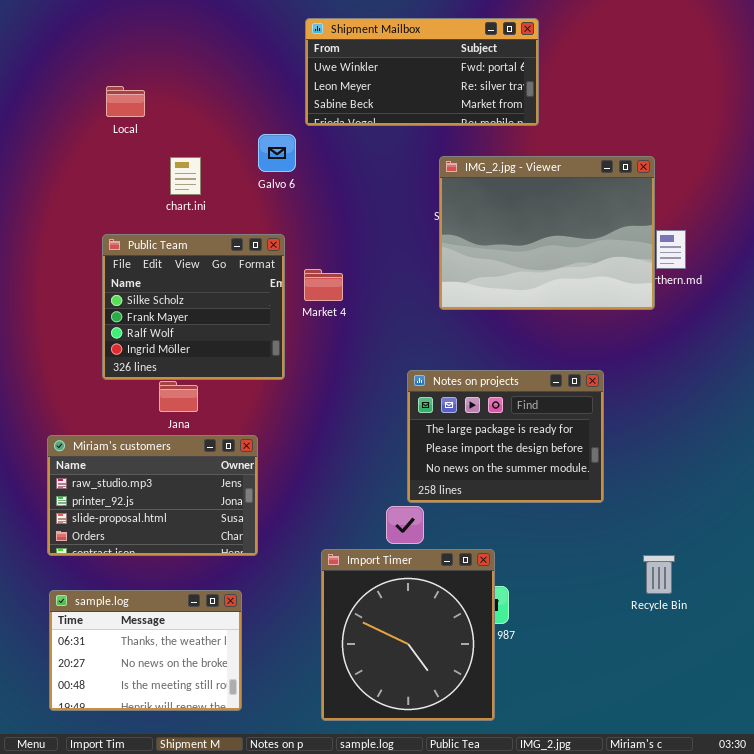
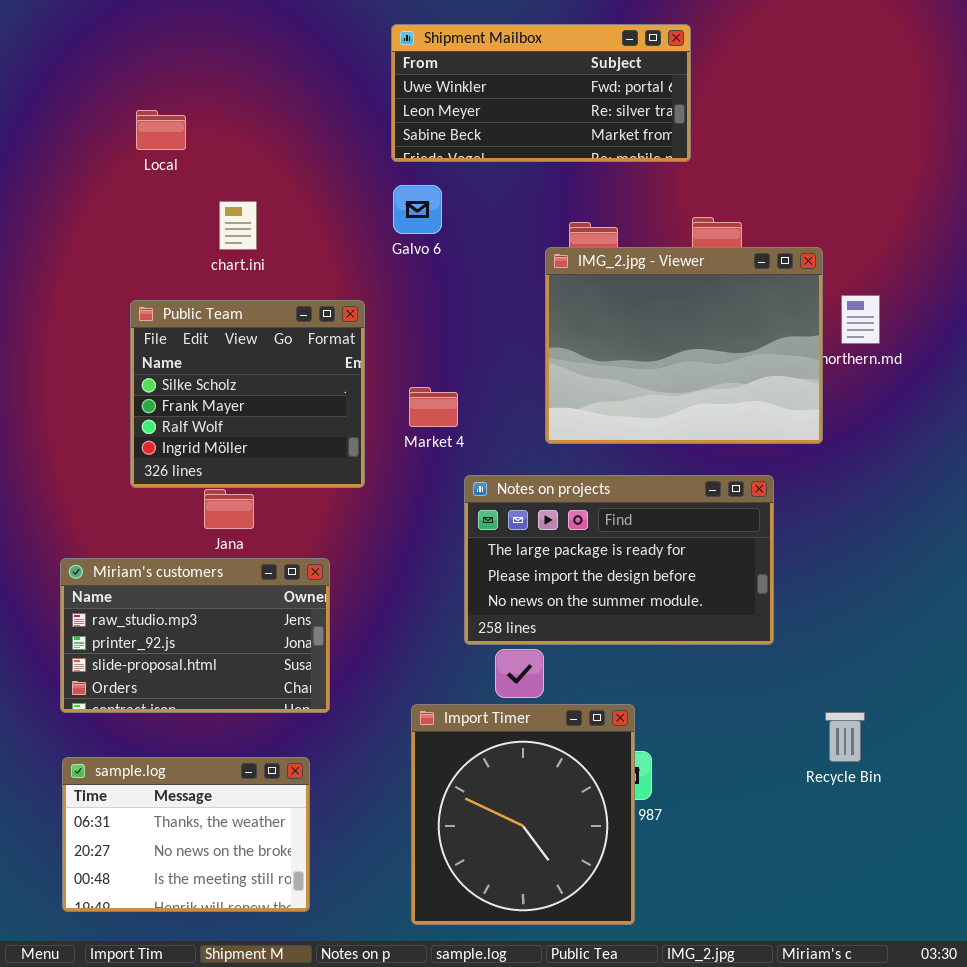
Galvo 6: [258,134,296,172] -> [393,185,442,234], moved
IMG_2.jpg - Viewer: [439,156,655,310] -> [545,247,823,444], moved
Market 4: [304,269,343,301] -> [409,387,458,427], moved
Notes on projects: [407,370,604,503] -> [464,475,774,645], resized

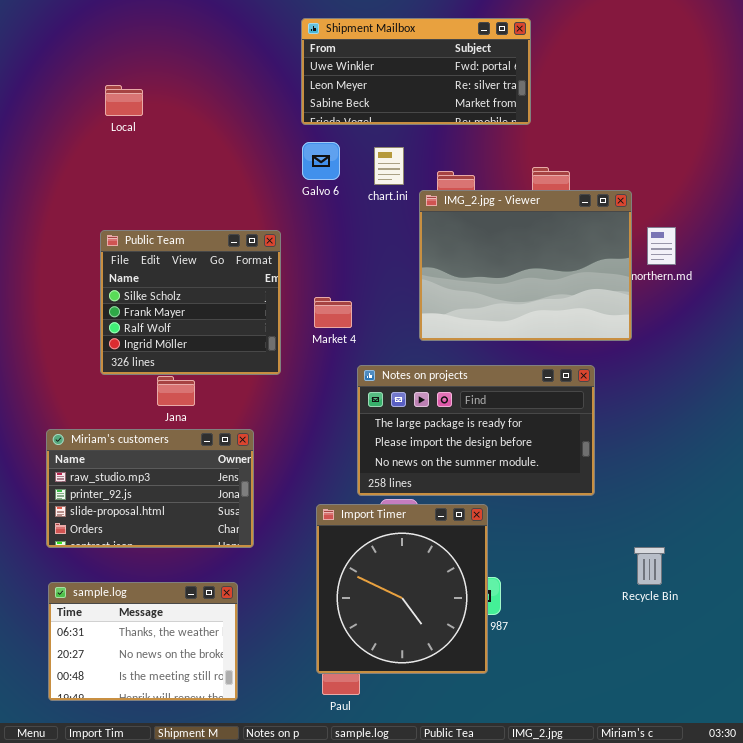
chart.ini: [219,201,257,250] -> [374,147,404,185], moved
Import Timer: [411,704,635,925] -> [316,504,488,674], moved

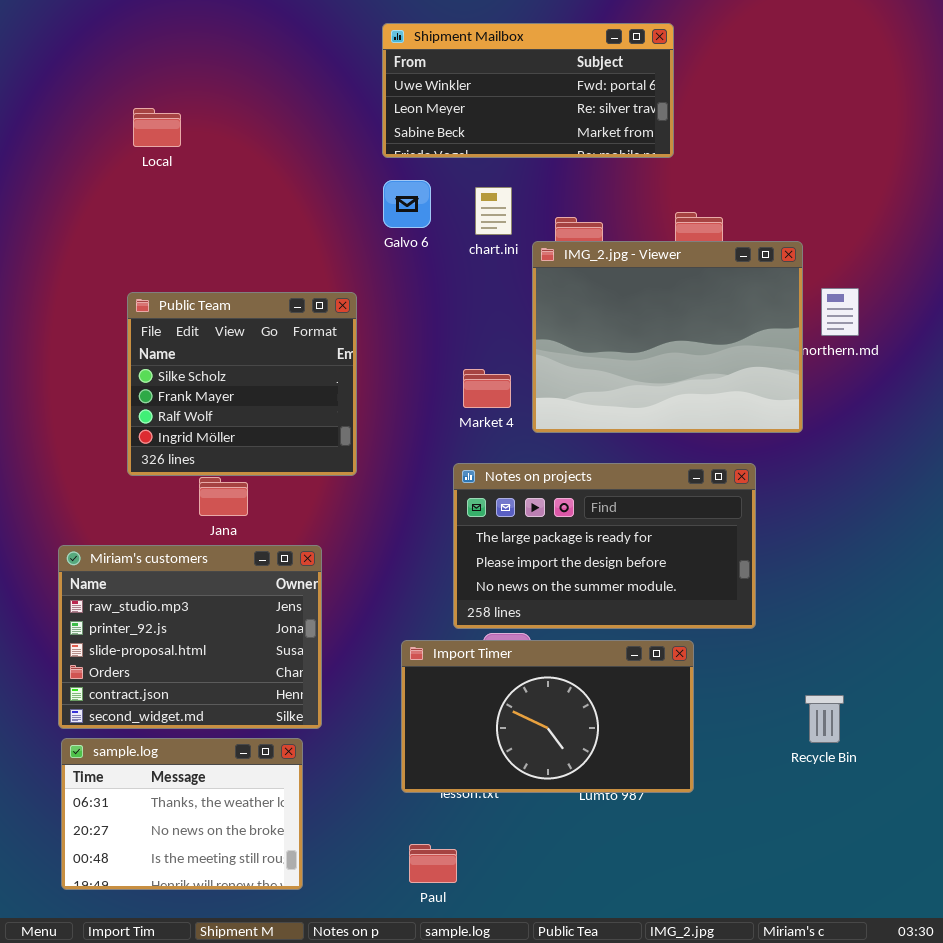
Market 4: [314,297,352,328] -> [463,369,511,408], moved
Miriam's customers: [46,429,254,548] -> [58,545,322,729], resized
Import Timer: [316,504,488,674] -> [401,640,694,793], resized

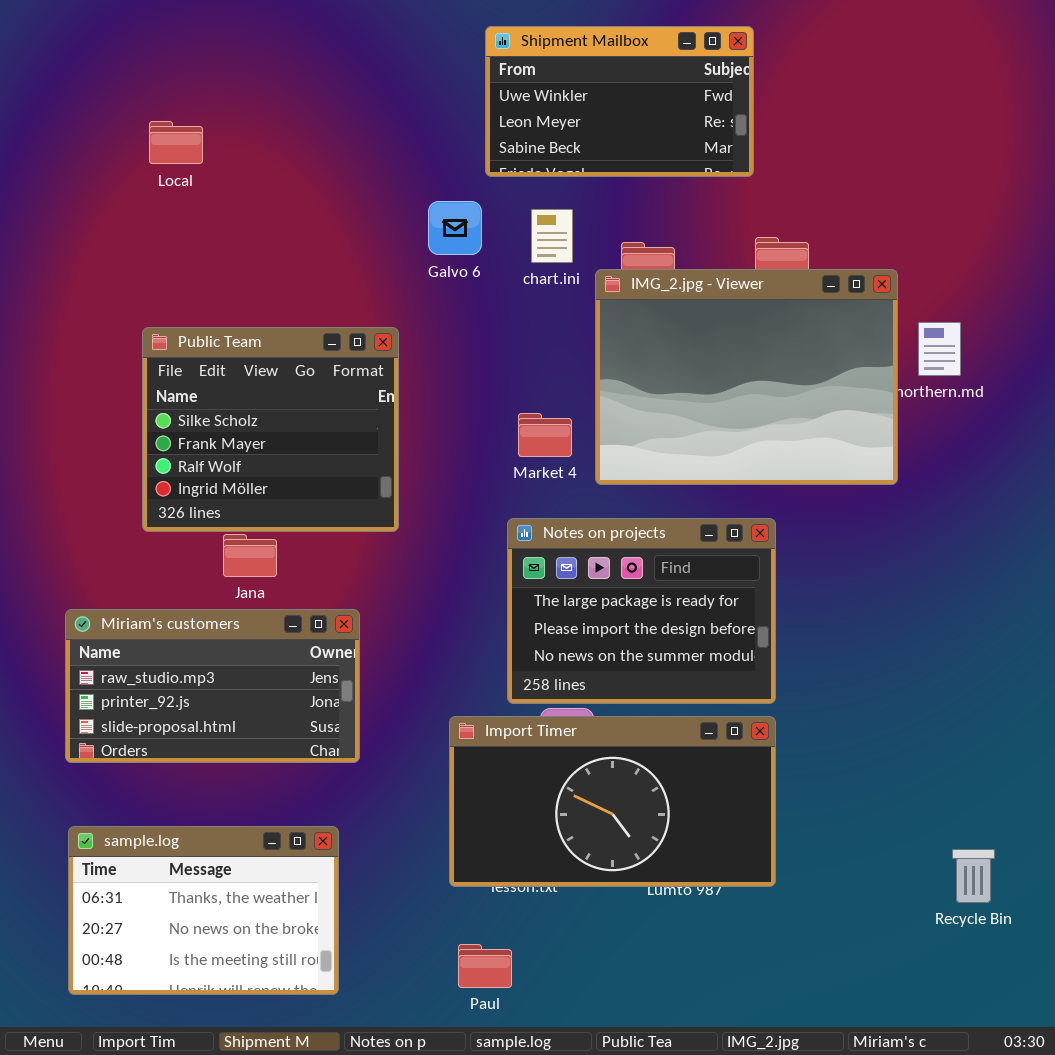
Shipment Mailbox: [382,23,674,158] -> [485,26,754,177], resized
Notes on projects: [453,463,756,629] -> [507,518,776,704], resized
Miriam's customers: [58,545,322,729] -> [65,609,360,763], resized
Recycle Bin: [805,695,844,743] -> [952,849,995,903], moved

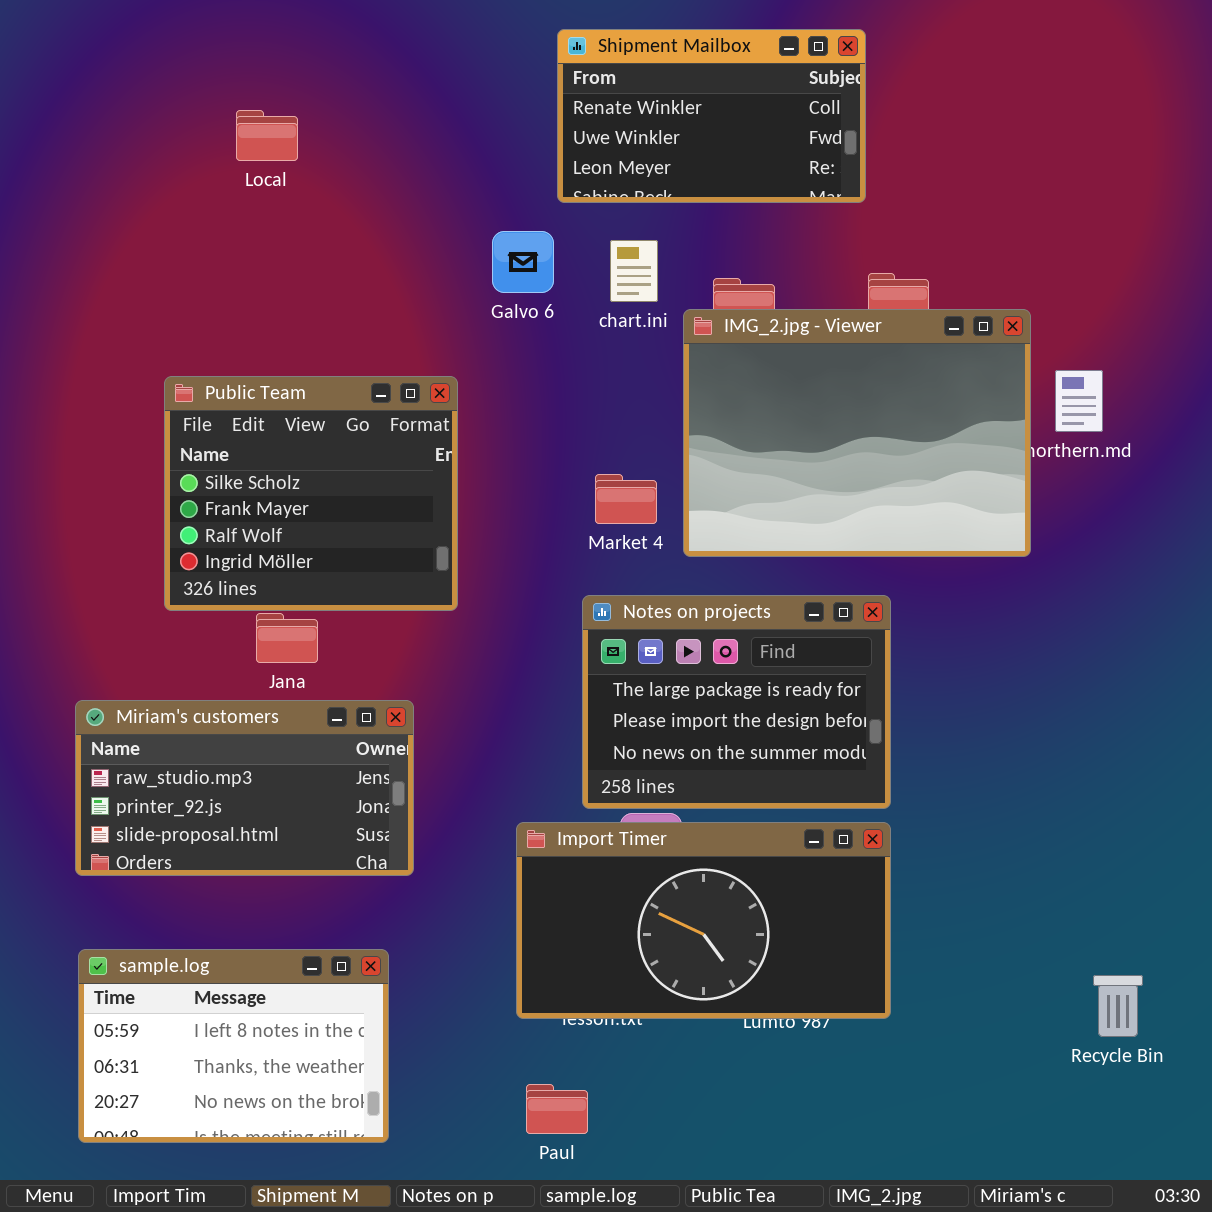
Shipment Mailbox: [485,26,754,177] -> [557,29,866,203], scrolled up 1 row
Local: [149,121,203,164] -> [236,110,298,161], moved
sample.log: [68,826,339,995] -> [78,949,389,1143], scrolled up 1 row

